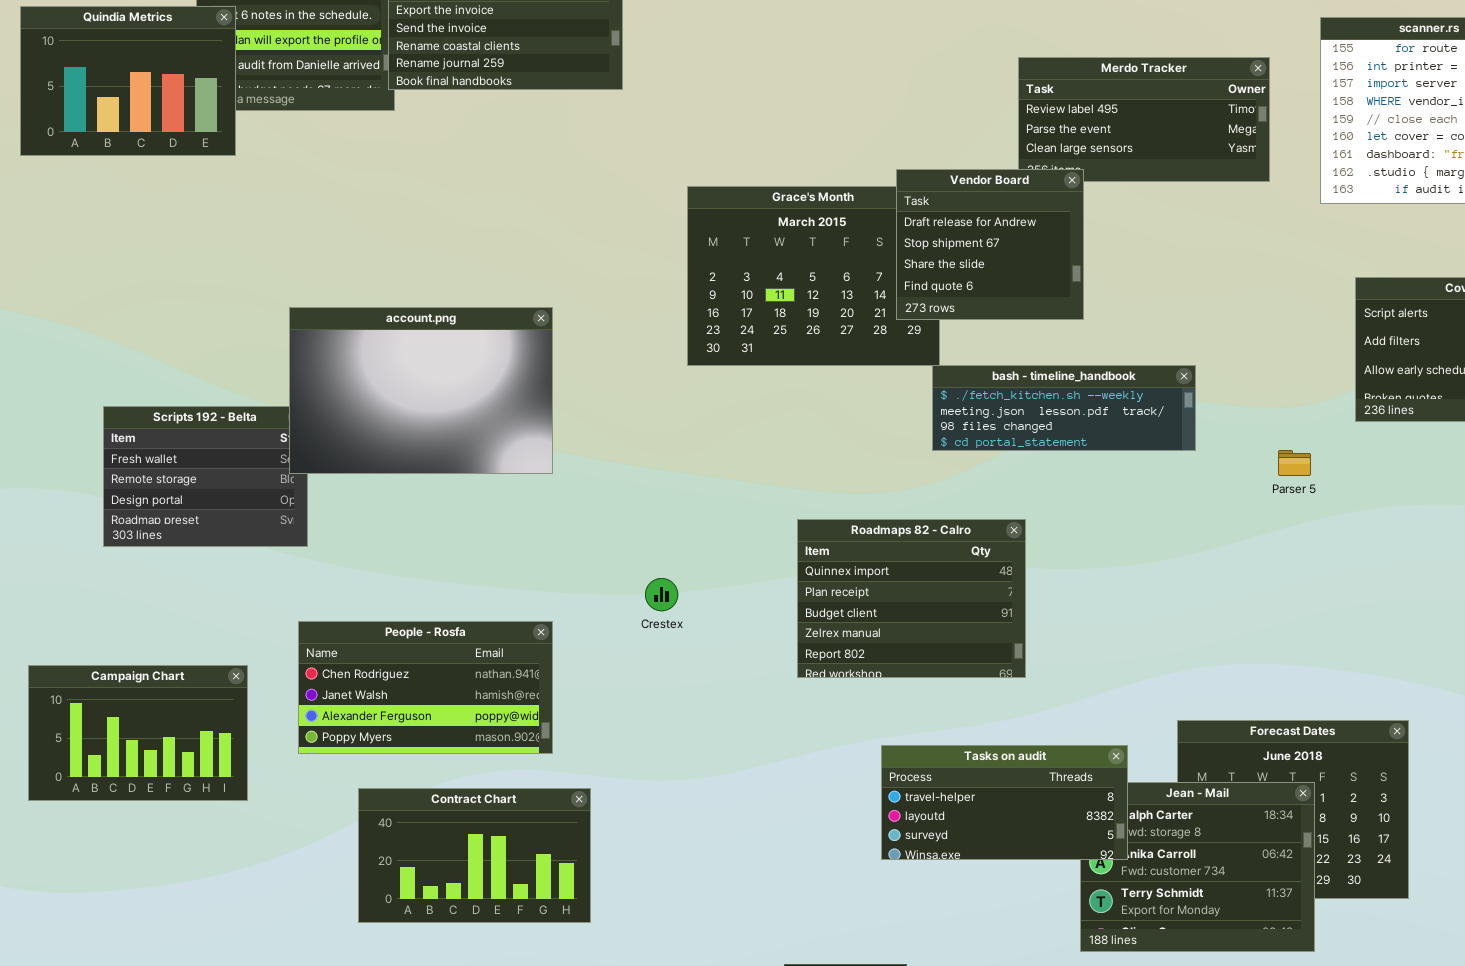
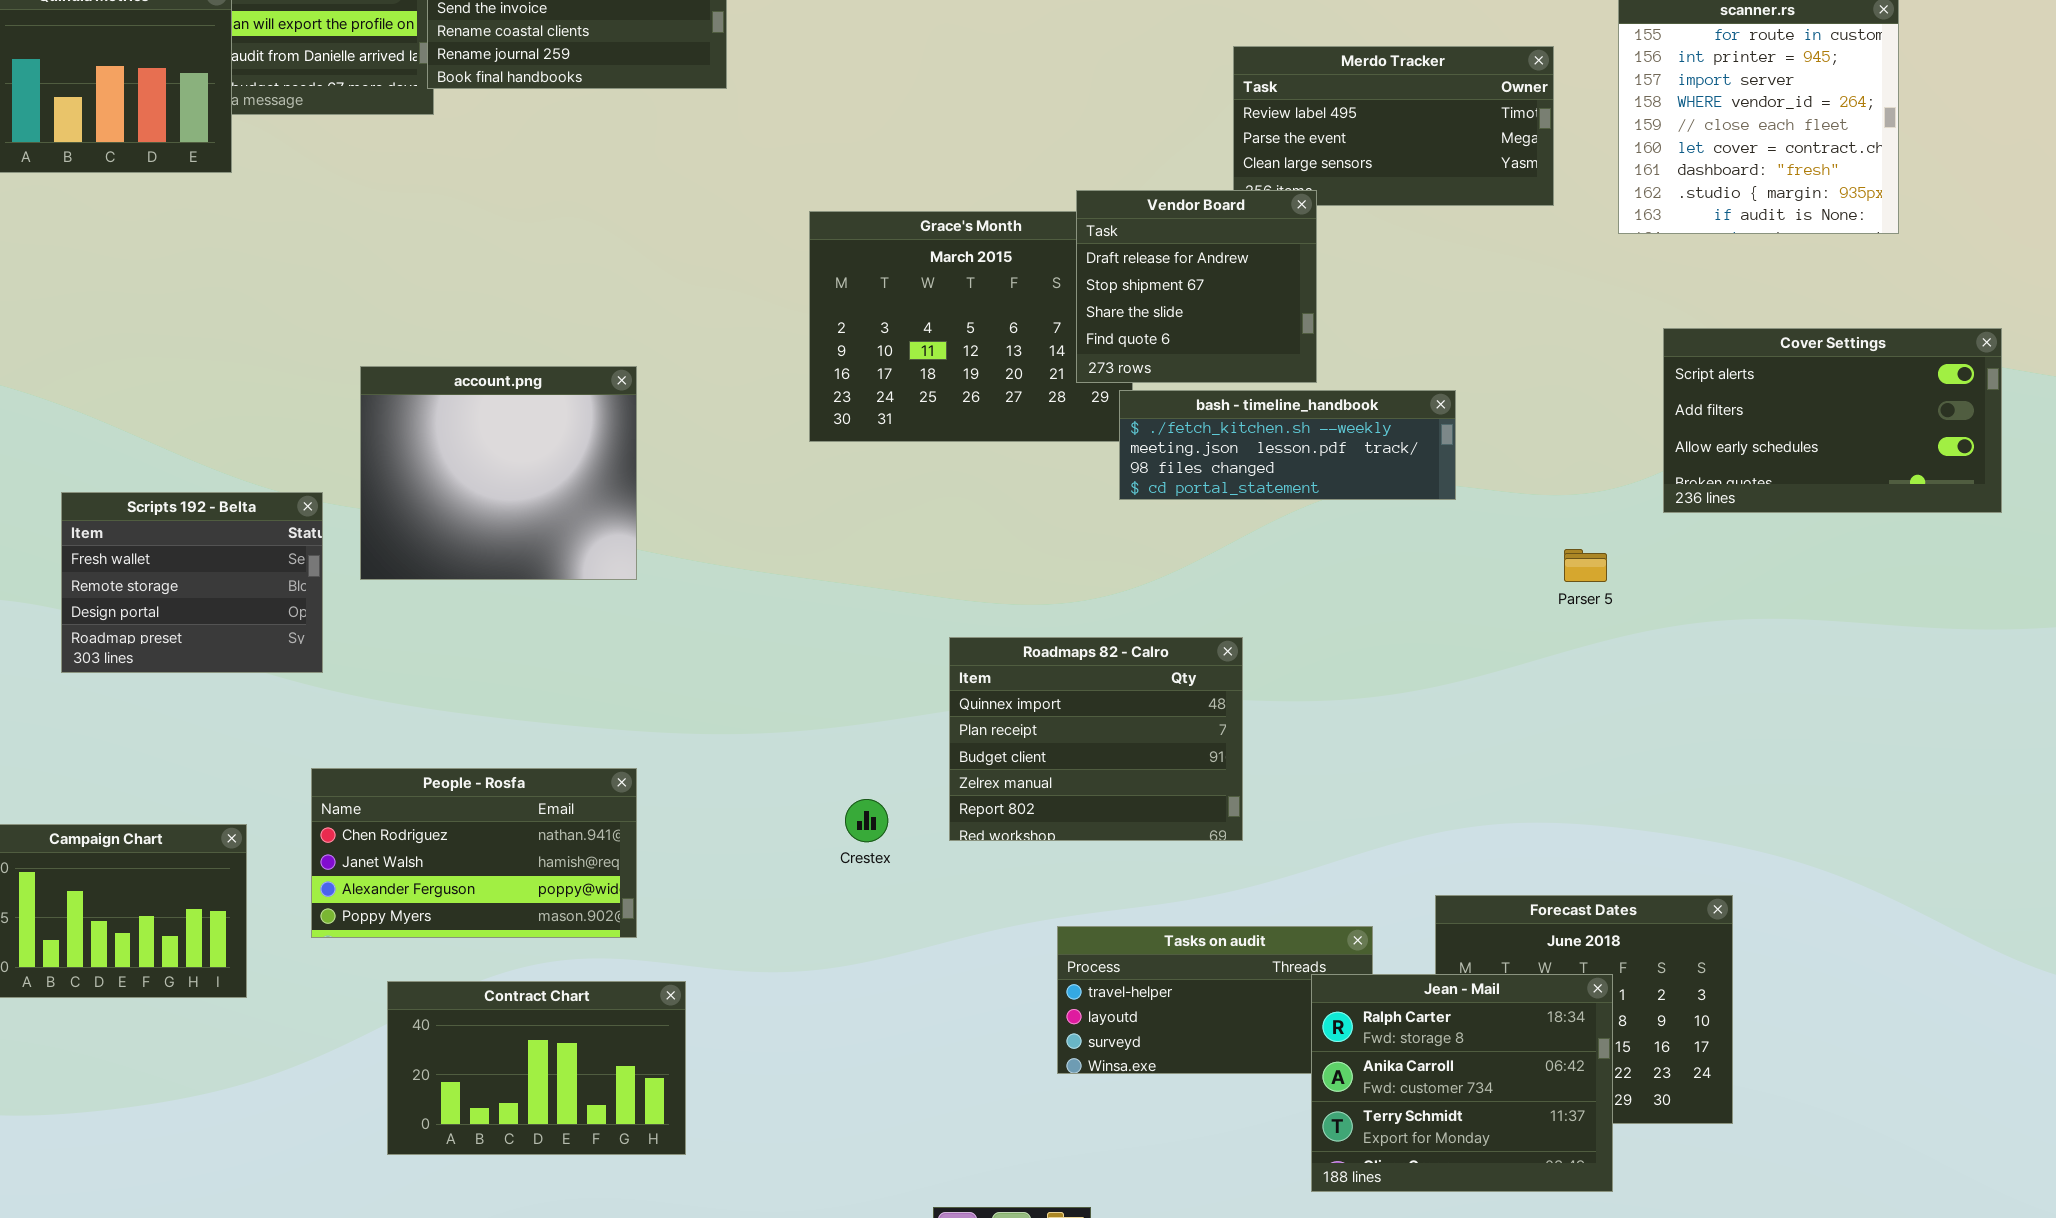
account.png: [289,307,553,474] -> [360,366,637,580], resized
bash - timeline_handbook: [932,365,1196,451] -> [1119,390,1456,500], moved
Crestex: [645,578,678,611] -> [845,799,888,842], moved
Jean - Mail: [1080,782,1315,952] -> [1311,974,1613,1192], raised

